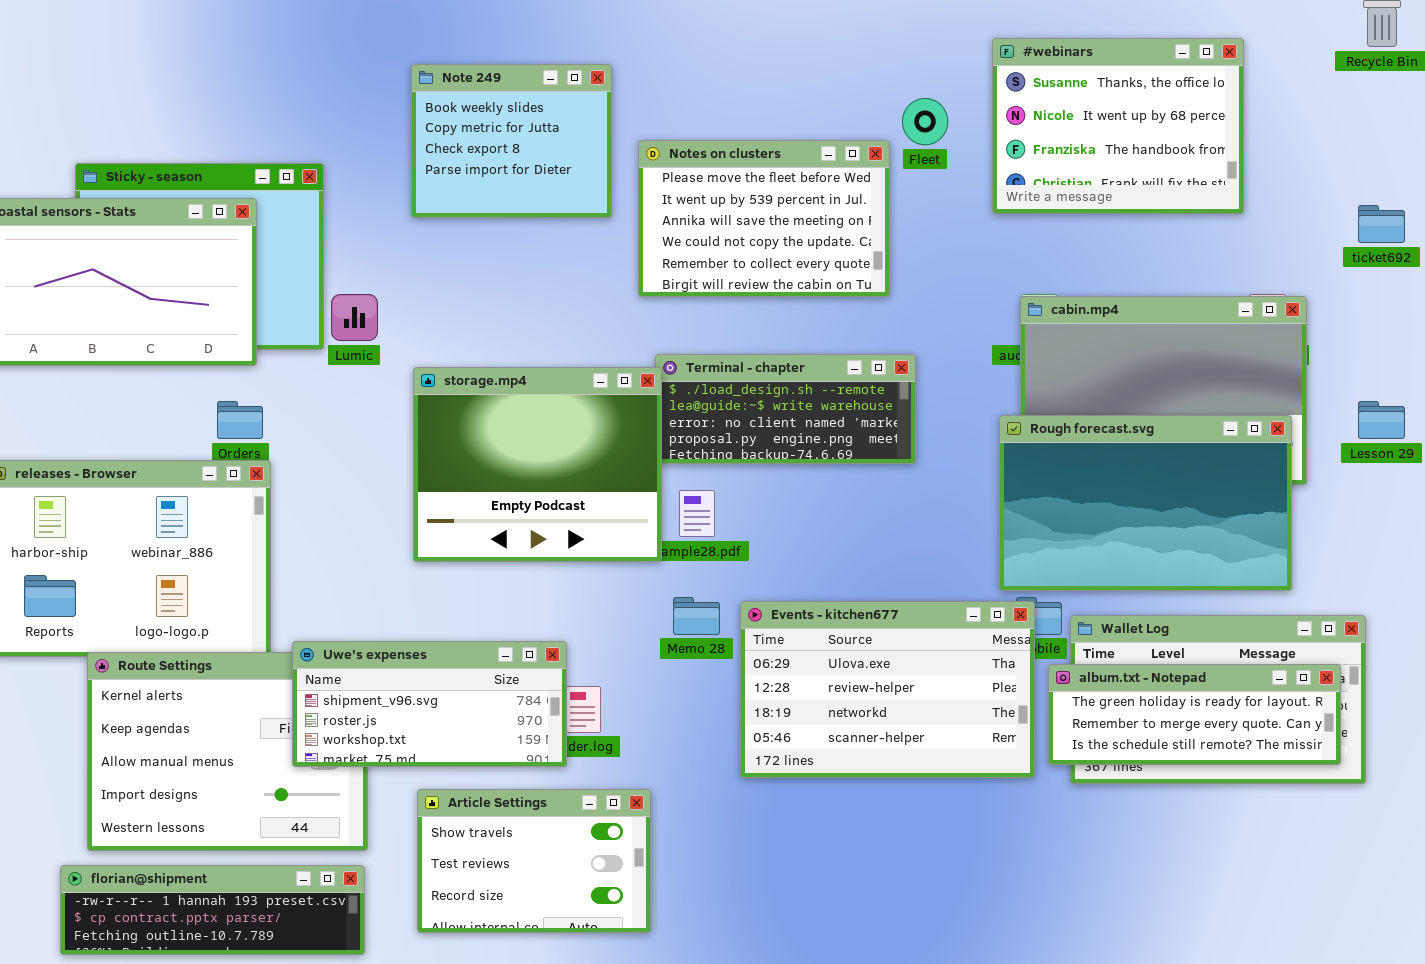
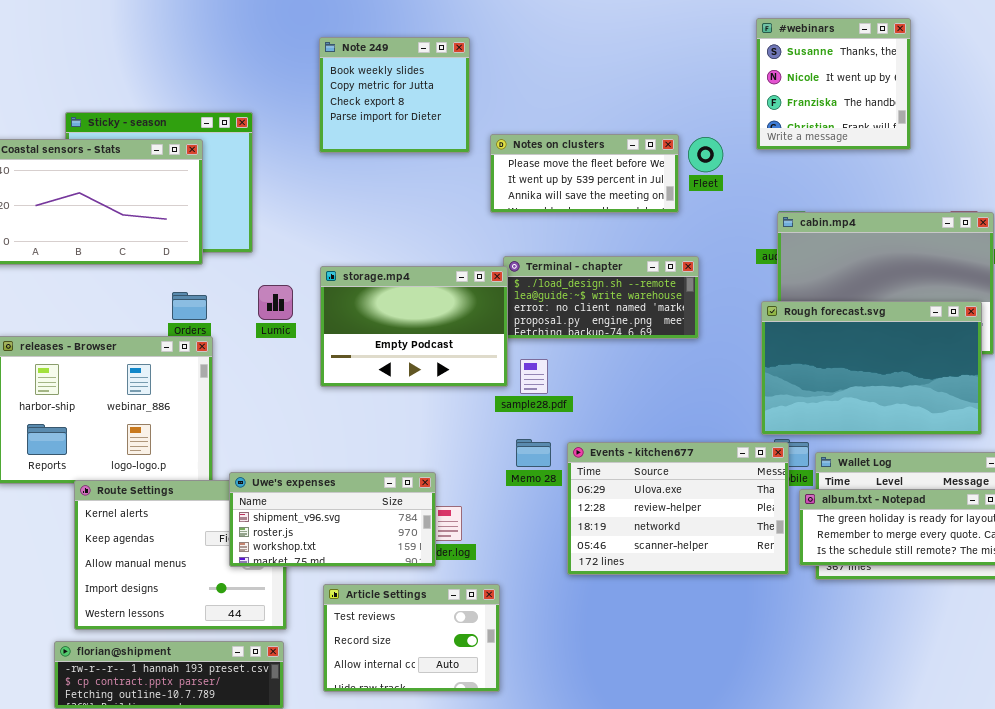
#webinars: [992,38,1244,214] -> [756,18,911,150], resized
Fleet: [902,98,948,145] -> [688,137,723,172], moved
Notes on clusters: [638,140,890,297] -> [490,134,679,213], resized
Lumic: [331,294,378,341] -> [258,285,293,320], moved
storage.mp4: [413,367,662,562] -> [320,266,508,387], resized
Article Settings: [417,789,651,933] -> [323,584,500,692], scrolled down 1 row

